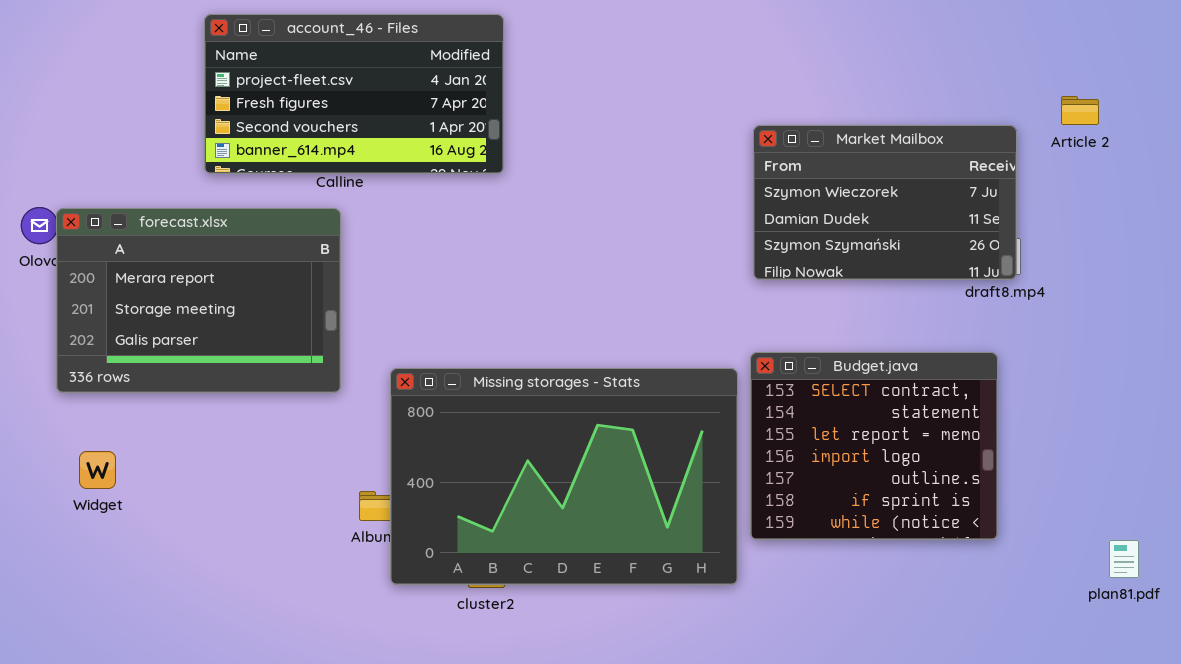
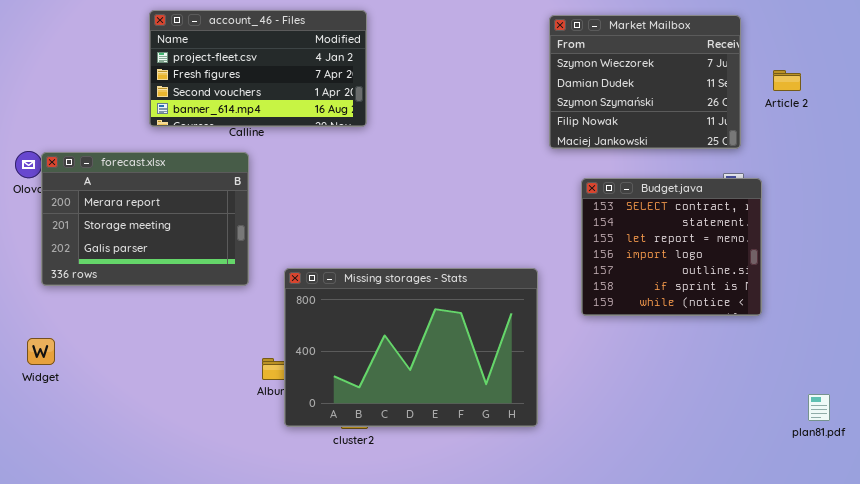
Market Mailbox: [753,125,1017,280] -> [549,15,741,149], moved, resized
Budget.java: [750,352,998,540] -> [581,178,762,316], moved
Widget: [79,451,116,489] -> [27,338,55,365], moved

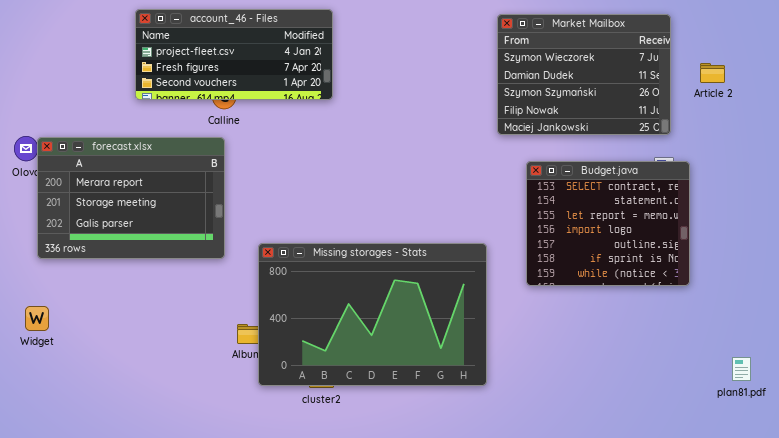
account_46 - Files: [149,10,367,127] -> [135,9,333,100], resized

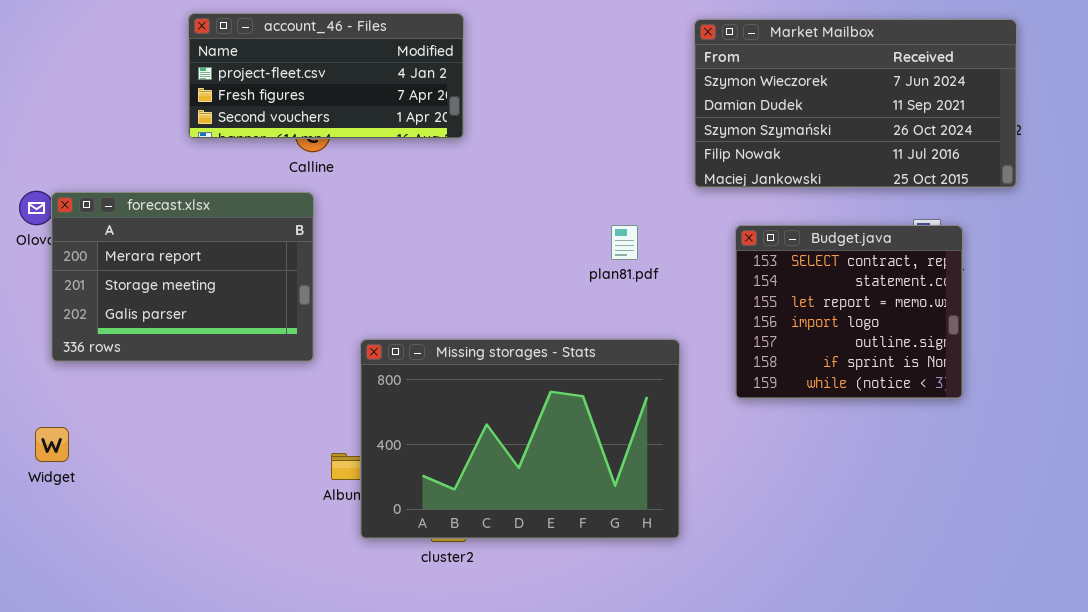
Market Mailbox: [497,14,671,135] -> [694,19,1017,188], resized
plan81.pdf: [732,357,751,381] -> [611,225,638,260], moved

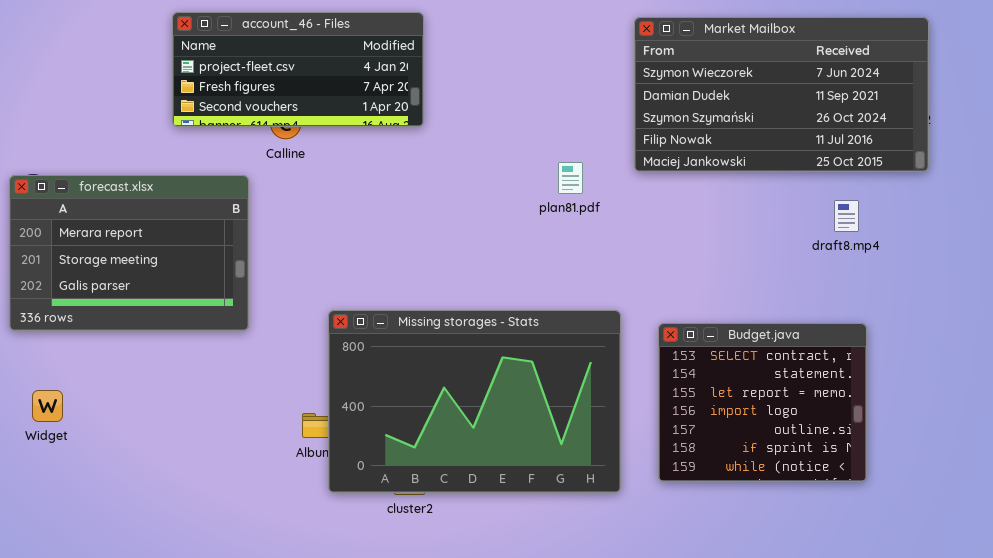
forecast.xlsx: [51,192,314,362] -> [9,175,249,331], moved
plan81.pdf: [611,225,638,260] -> [558,162,583,194], moved
Budget.java: [735,225,963,399] -> [658,323,867,482], moved

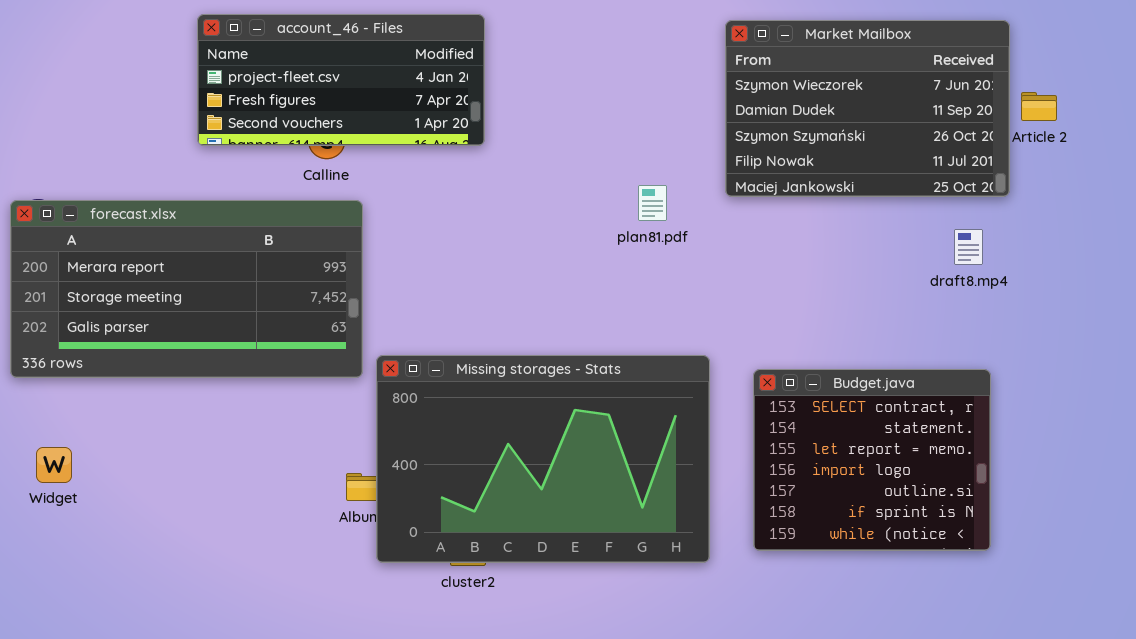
Market Mailbox: [634,17,929,172] -> [725,20,1010,197], resized
forecast.xlsx: [9,175,249,331] -> [10,200,363,378], resized

